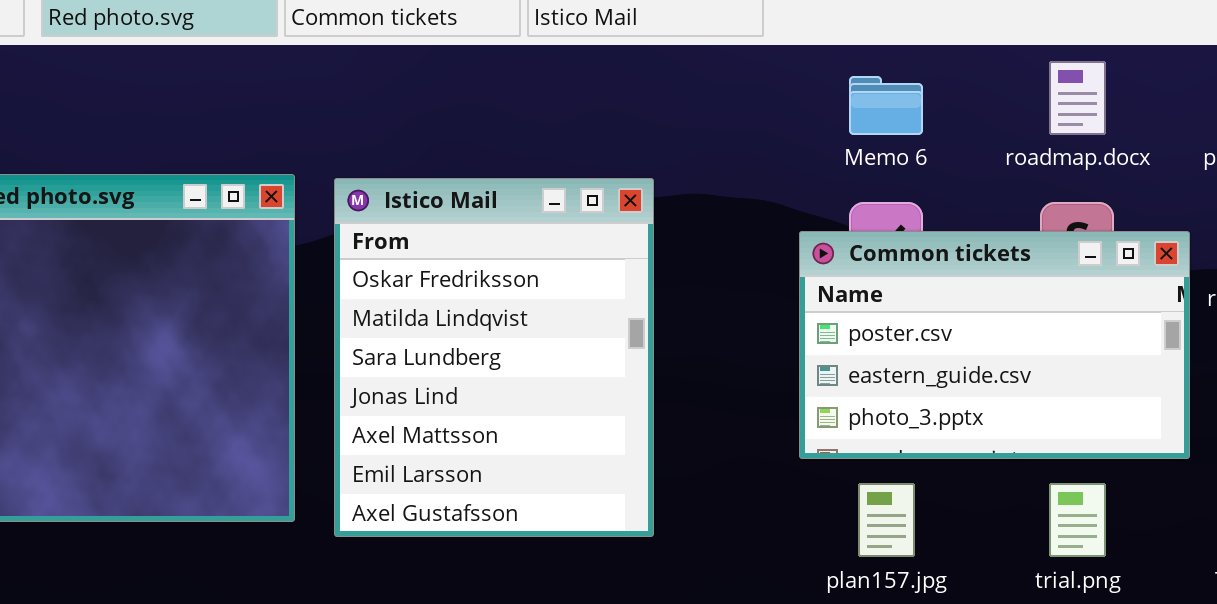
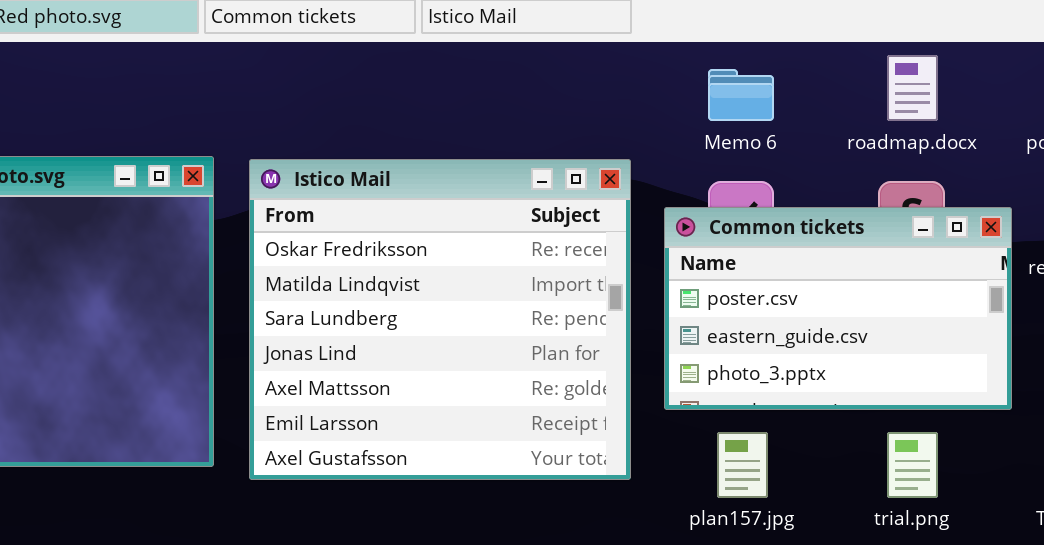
Istico Mail: [334,178,654,537] -> [249,159,631,480], resized

